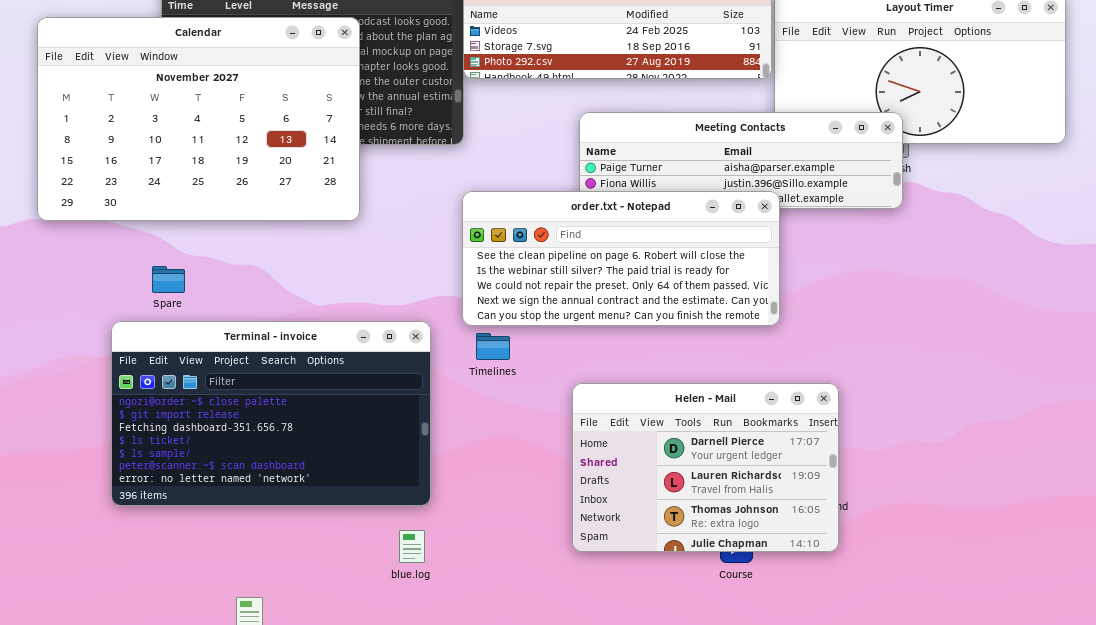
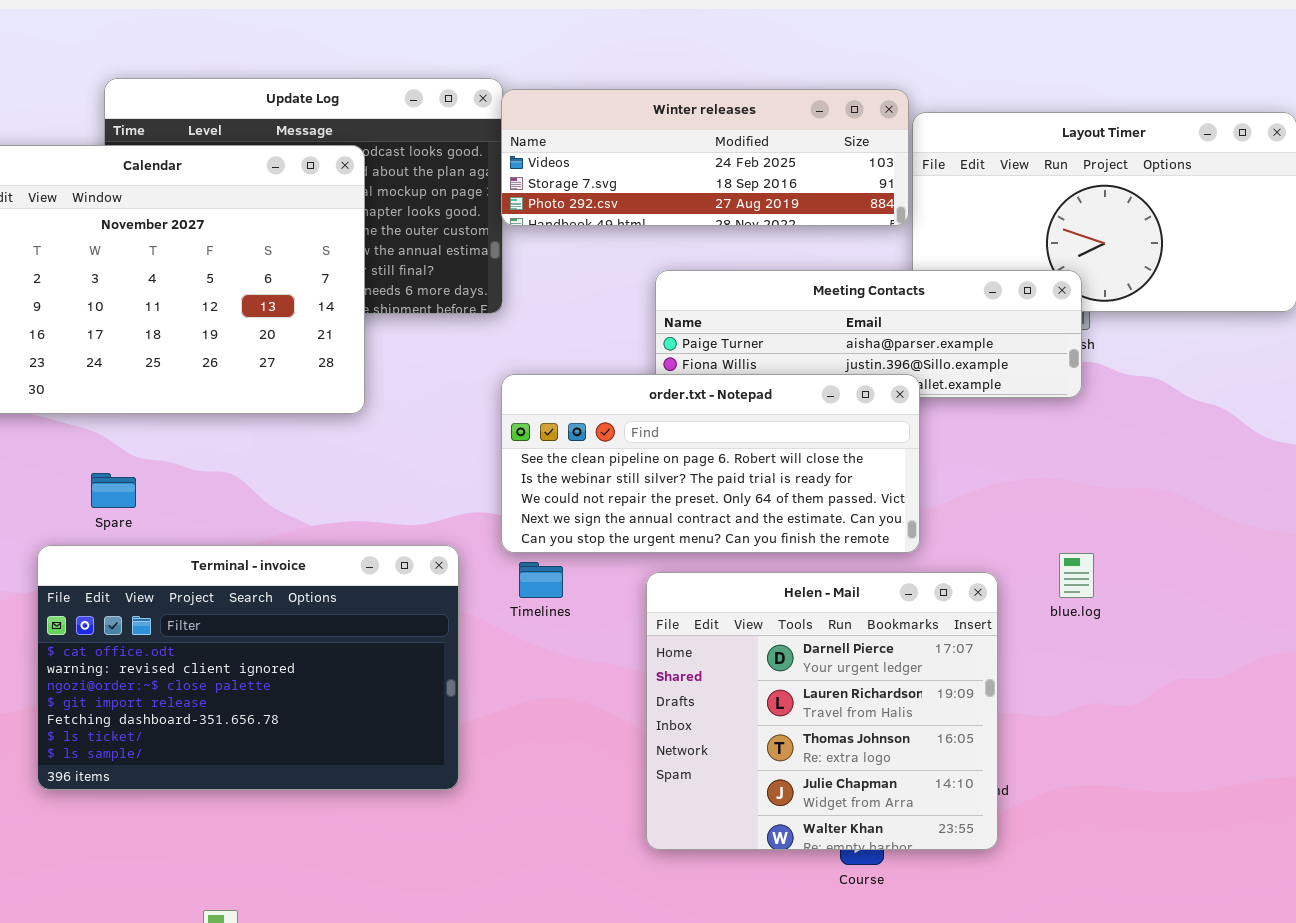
Terminal - invoice: [111,321,431,506] -> [37,545,459,790], scrolled up 2 rows
Helen - Mail: [572,383,839,552] -> [646,572,998,850], resized
blue.log: [399,530,425,563] -> [1059,553,1094,598], moved

